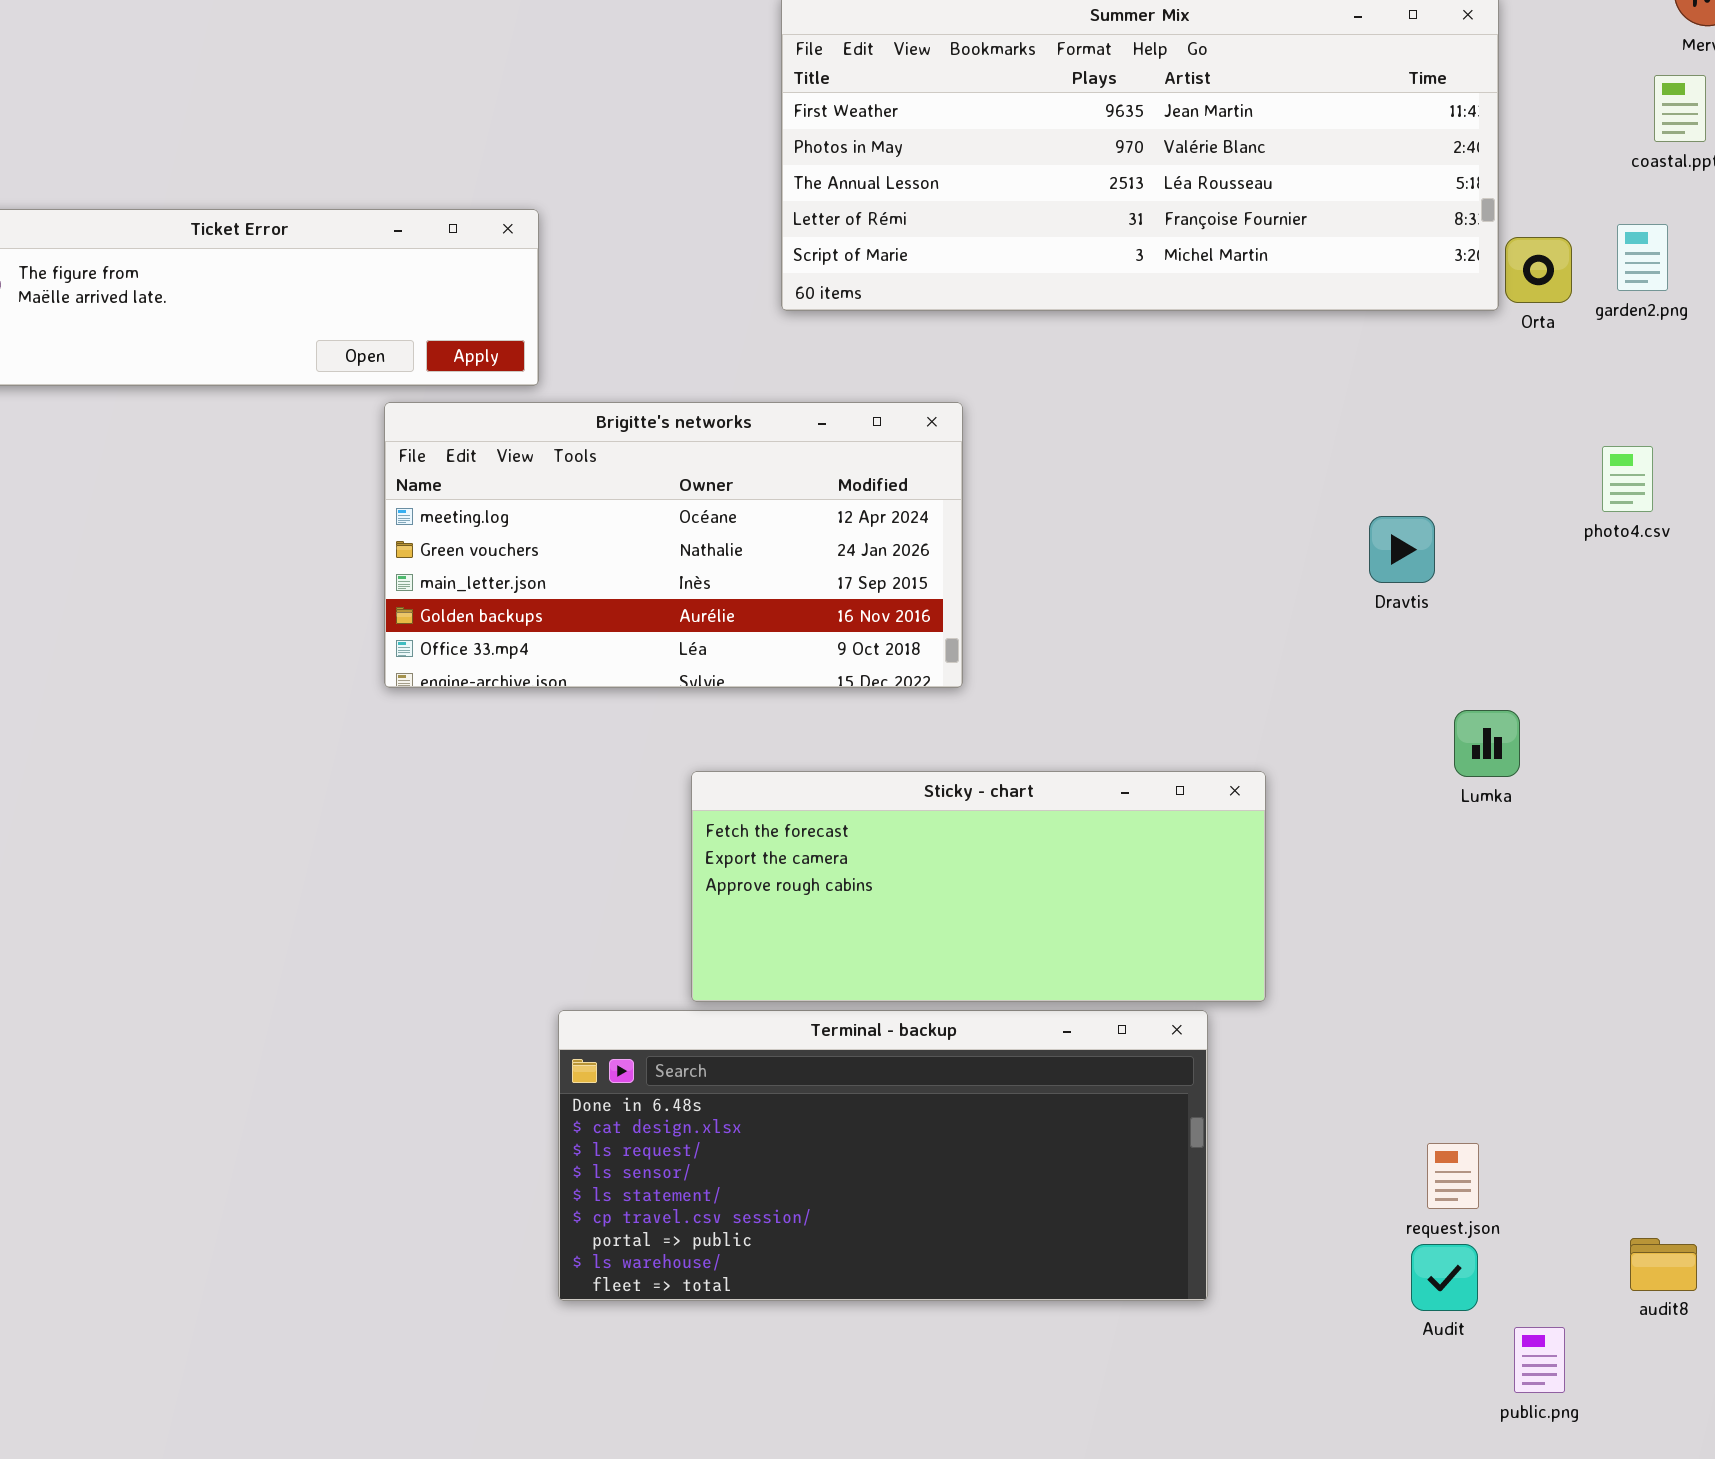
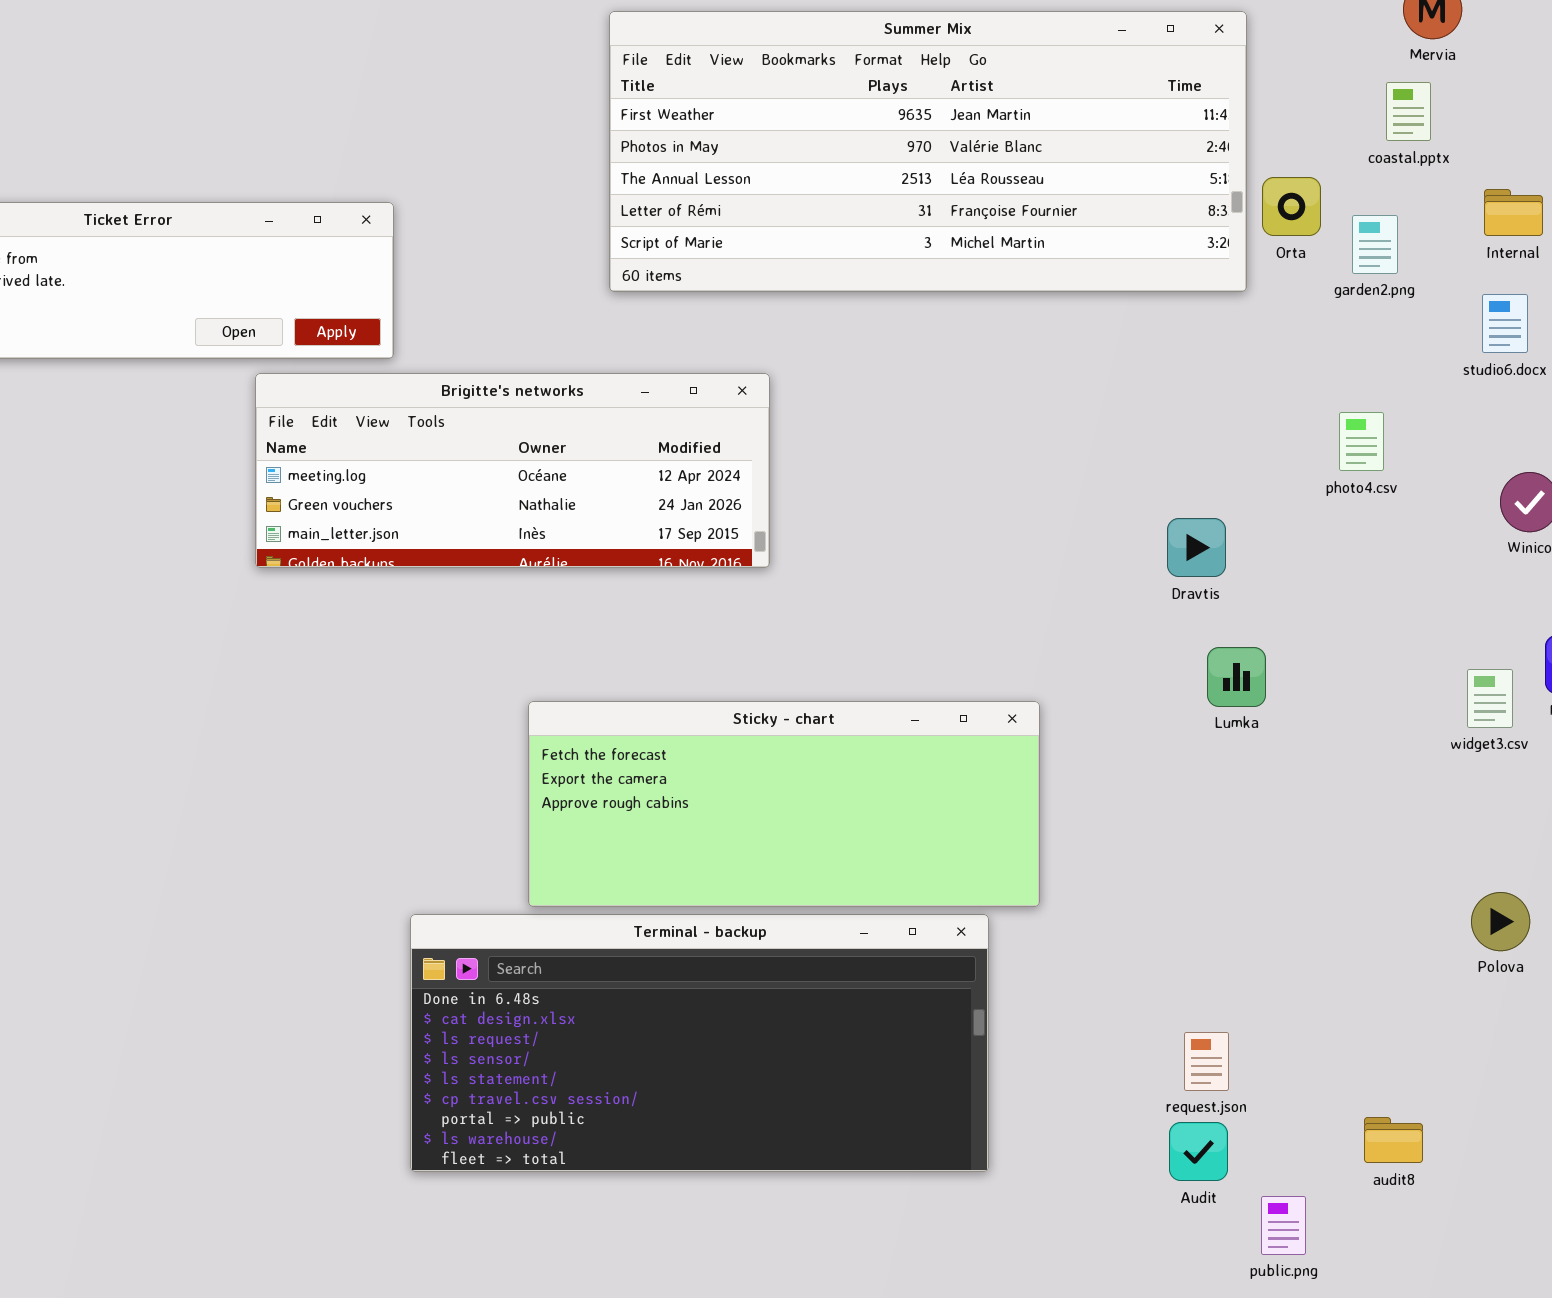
Orta: [1505,237,1572,303] -> [1262,177,1321,236], moved
Brigitte's networks: [384,402,963,688] -> [255,373,770,568], resized
Dravtis: [1369,516,1435,583] -> [1167,518,1226,577], moved

